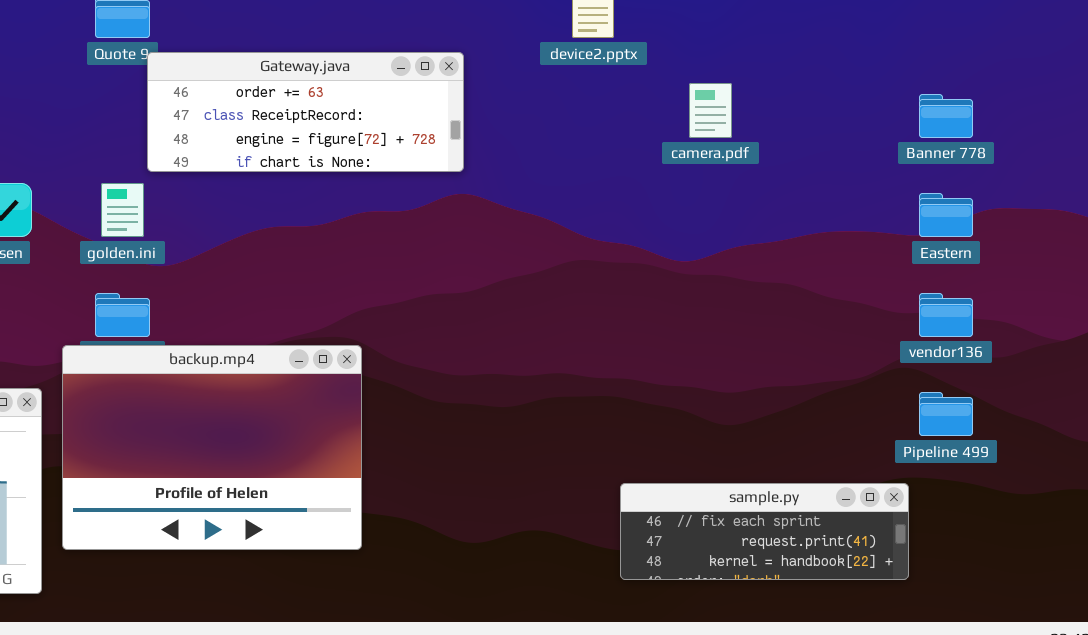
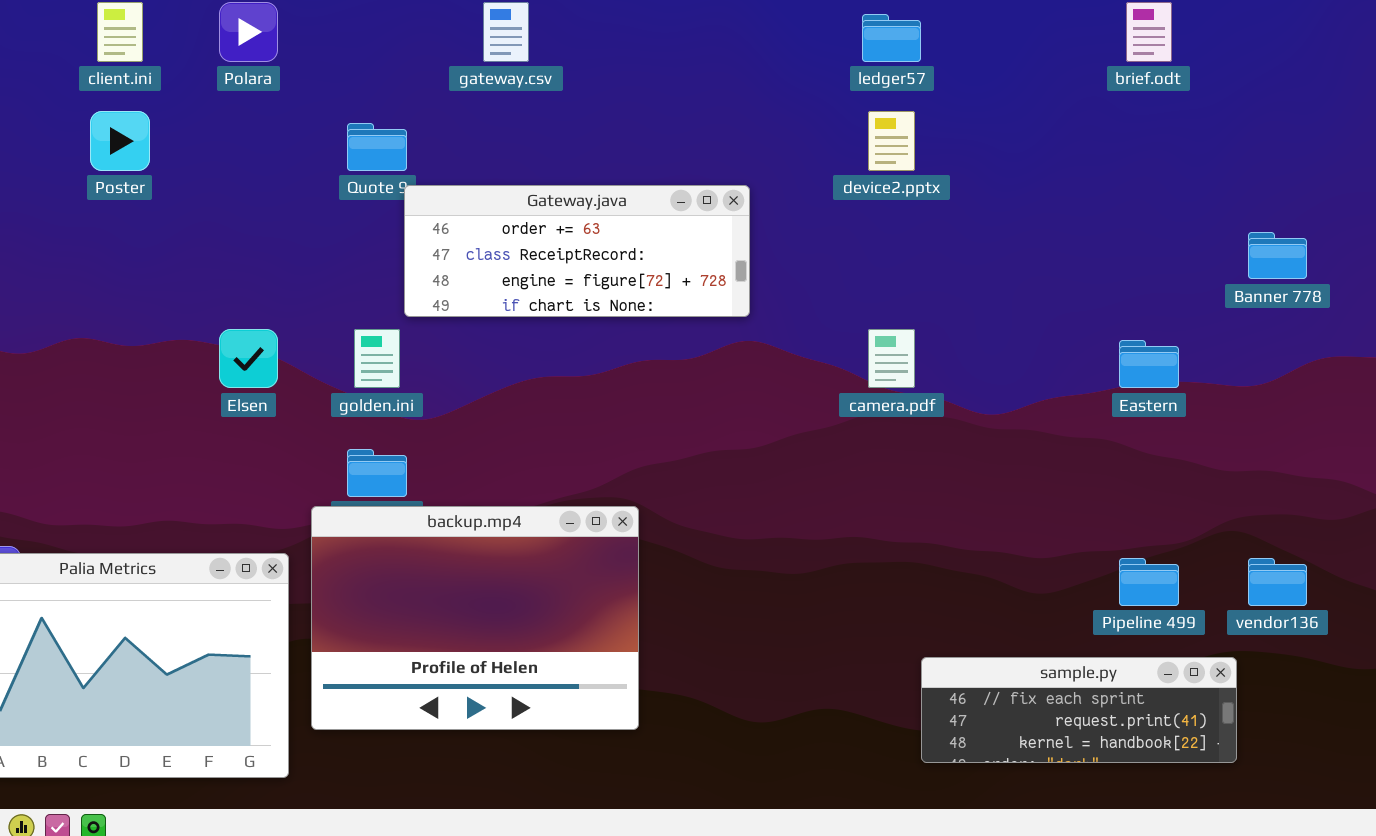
camera.pdf: [689,83,732,138] -> [868,329,915,388], moved
Eastern: [919,193,973,237] -> [1119,340,1179,388], moved
vendor136: [919,293,973,337] -> [1248,558,1307,606], moved
Pipeline 499: [919,392,973,436] -> [1119,558,1179,606], moved

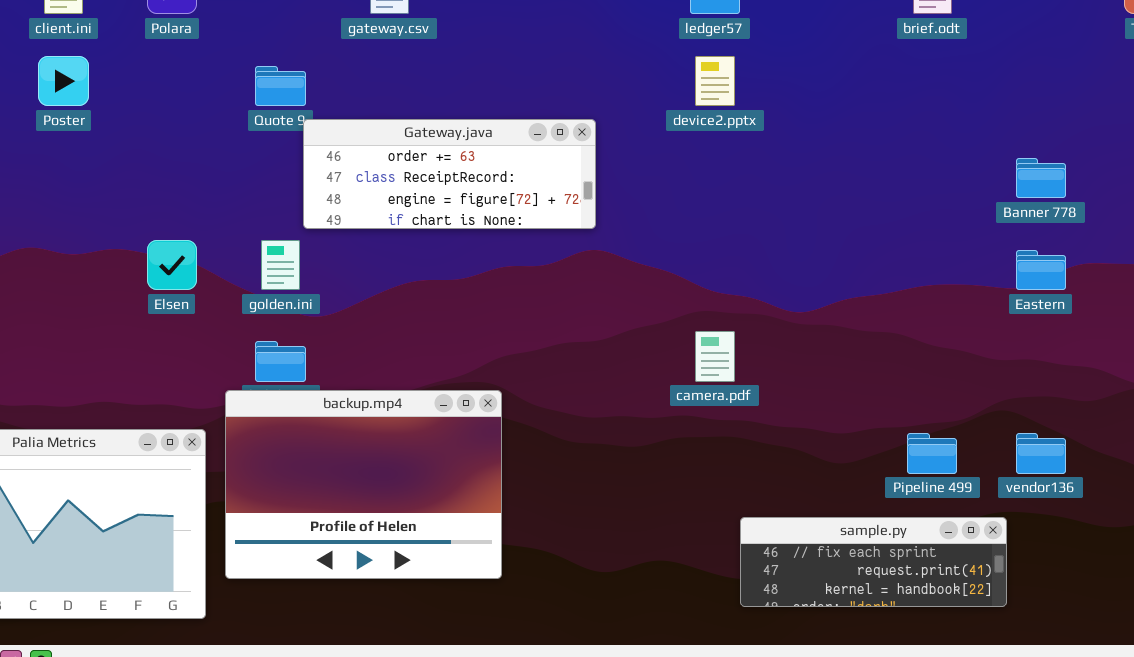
camera.pdf: [868,329,915,388] -> [695,331,735,382], moved
Eastern: [1119,340,1179,388] -> [1016,250,1066,290], moved

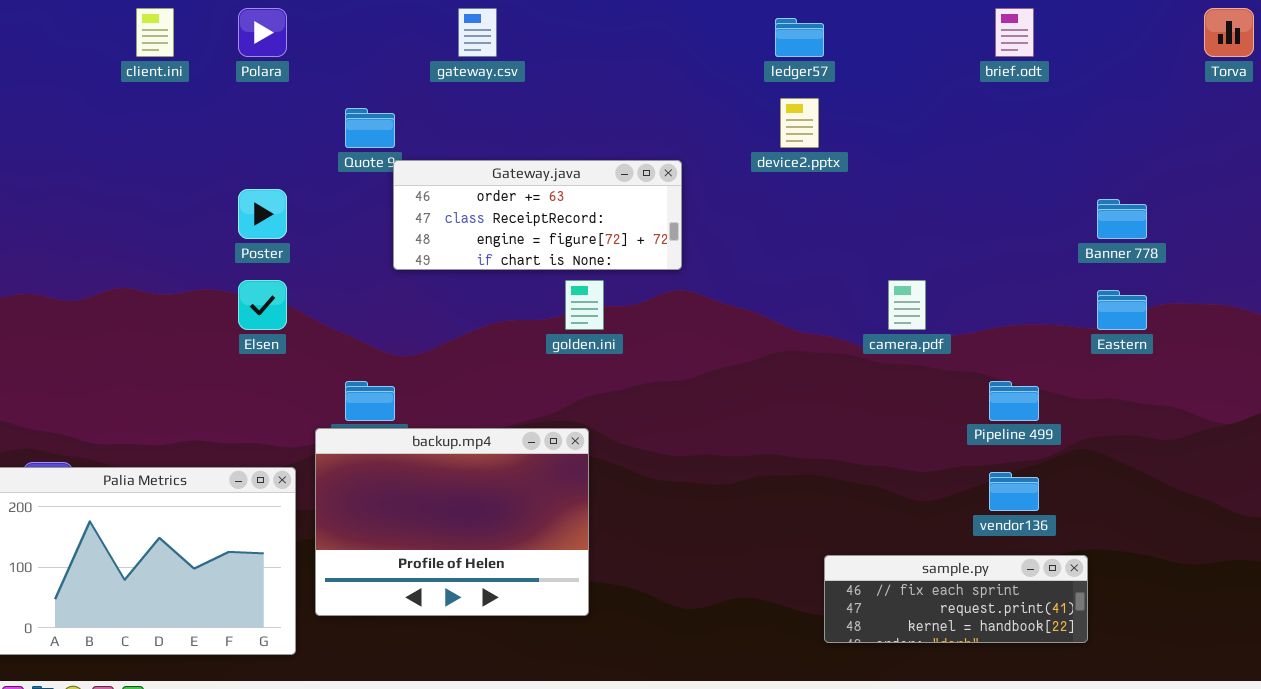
Poster: [38,56,89,106] -> [238,189,287,239], moved
golden.ini: [261,240,300,290] -> [565,280,604,330], moved
camera.pdf: [695,331,735,382] -> [888,280,926,330], moved
Pipeline 499: [907,433,957,474] -> [989,381,1039,421], moved
vendor136: [1016,433,1066,474] -> [989,472,1039,511], moved

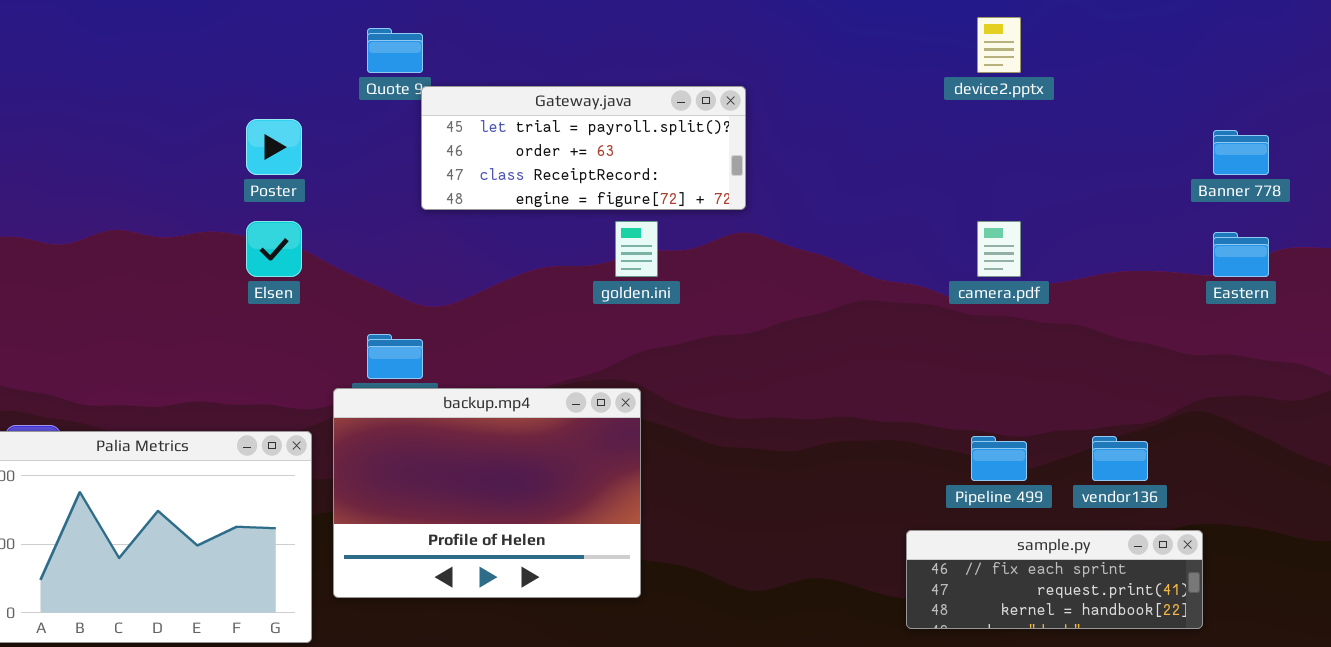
device2.pptx: [780,98,819,148] -> [977,17,1021,73], moved
Gateway.java: [393,160,682,270] -> [421,86,746,210], scrolled up 1 row
Pipeline 499: [989,381,1039,421] -> [971,436,1027,481], moved

